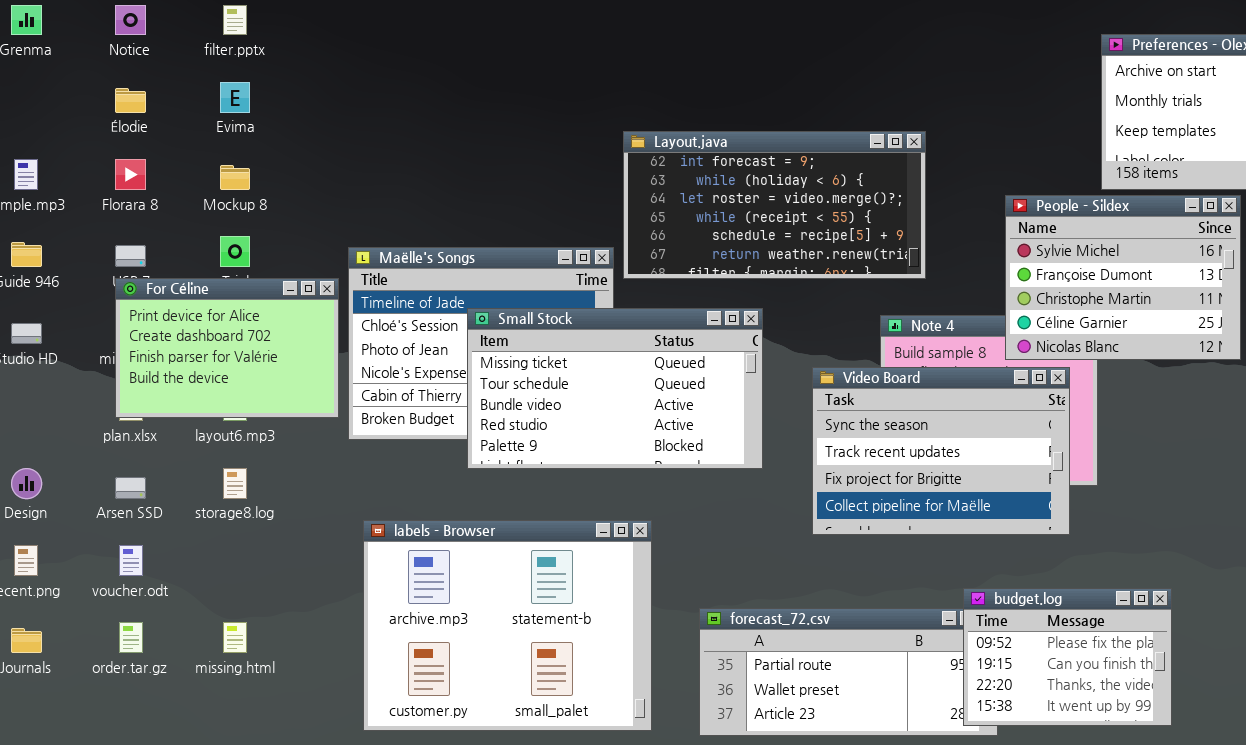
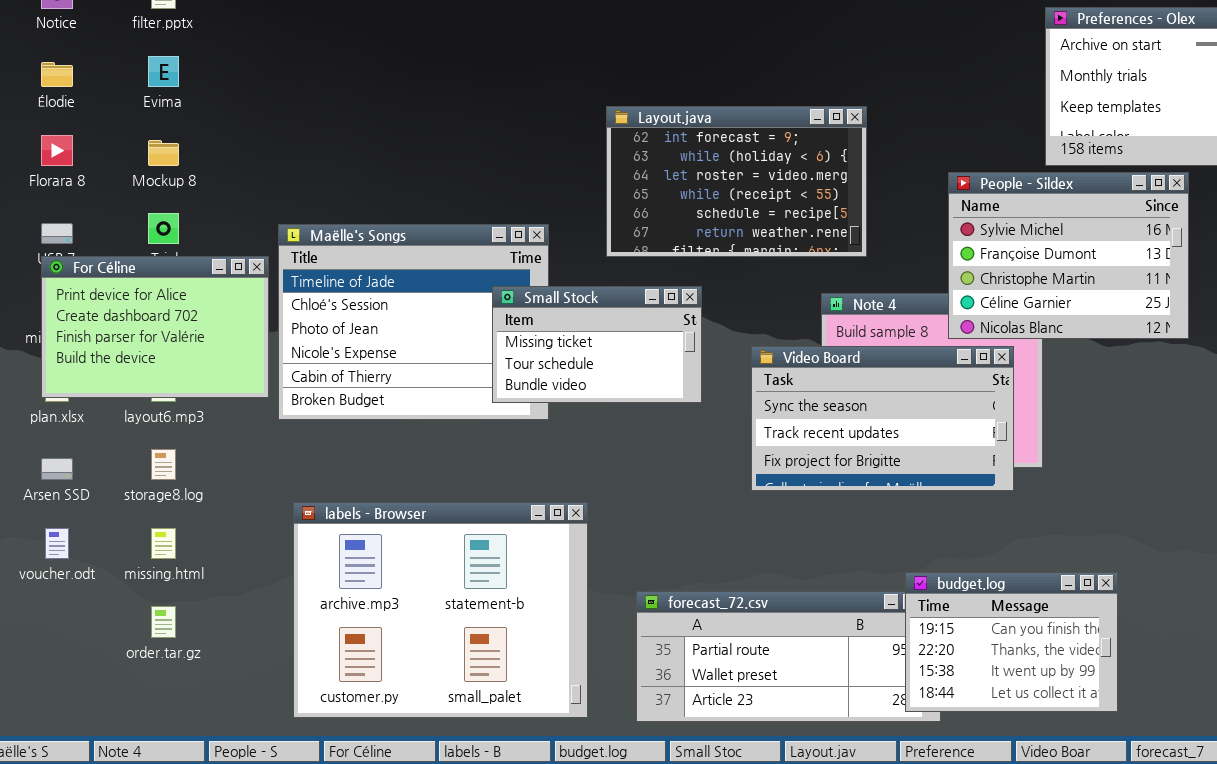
Layout.java: [623,131,926,279] -> [606,106,867,257], resized
Small Stock: [467,308,763,469] -> [492,286,702,403], resized
Video Board: [812,367,1070,535] -> [751,346,1014,491], resized
budget.log: [963,588,1172,726] -> [905,572,1118,712], scrolled down 1 row
order.tar.gz: [119,622,143,653] -> [151,606,176,638], moved
missing.html: [223,622,247,653] -> [151,528,176,559], moved

